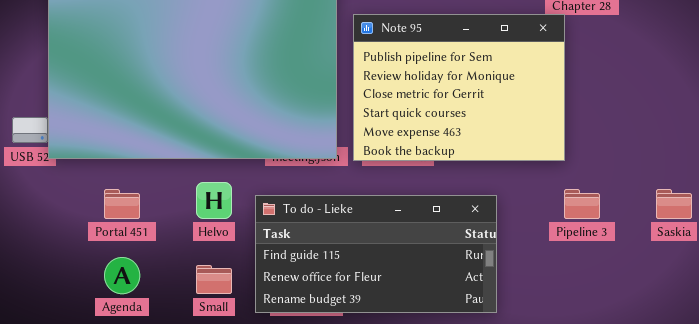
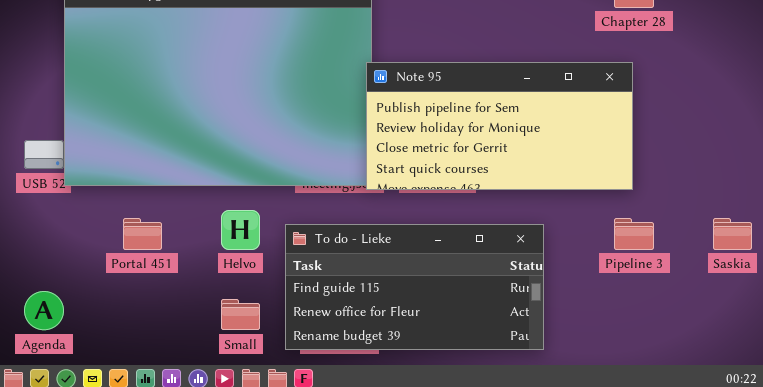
Note 95: [353,14,565,161] -> [366,62,633,190], moved, resized
Agenda: [104,257,140,294] -> [24,291,64,330], moved

